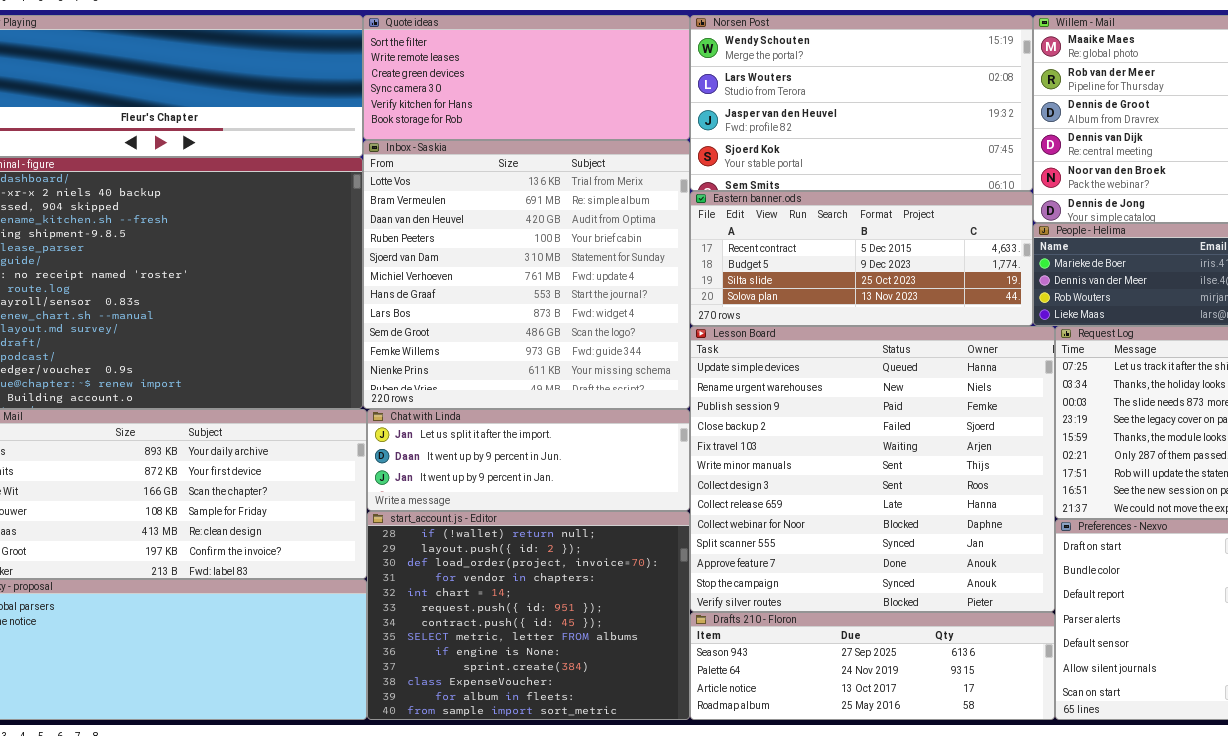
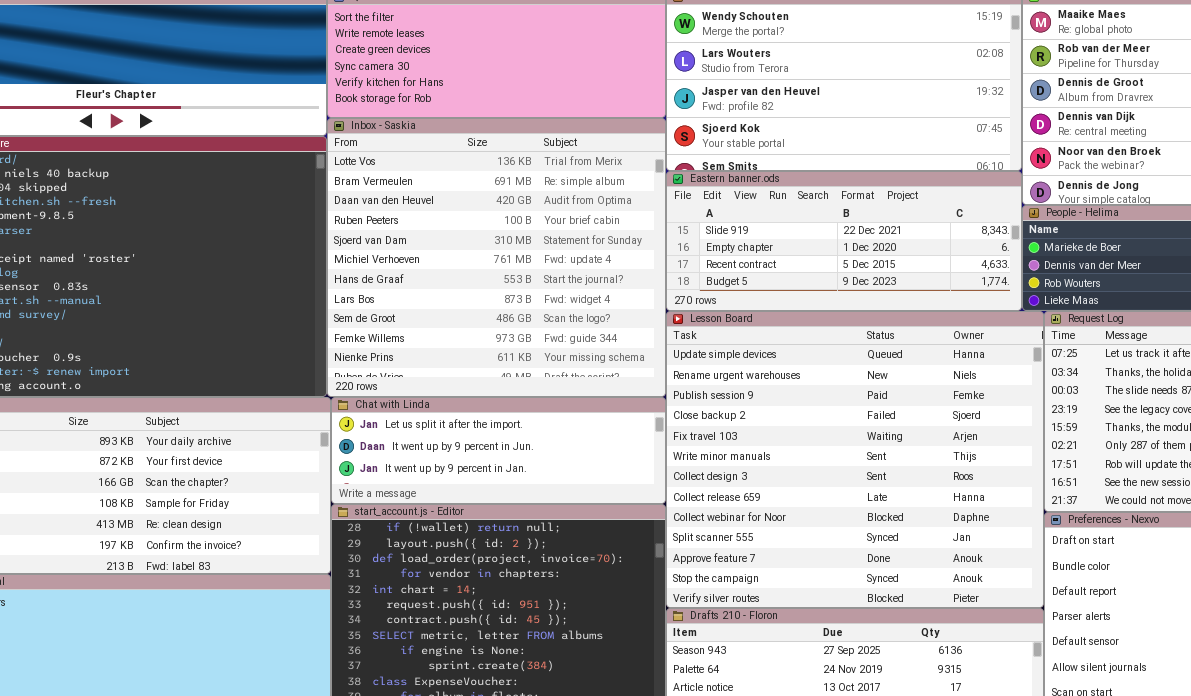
Eastern banner.ods: [690,191,1033,326] -> [666,171,1022,311], scrolled up 2 rows

